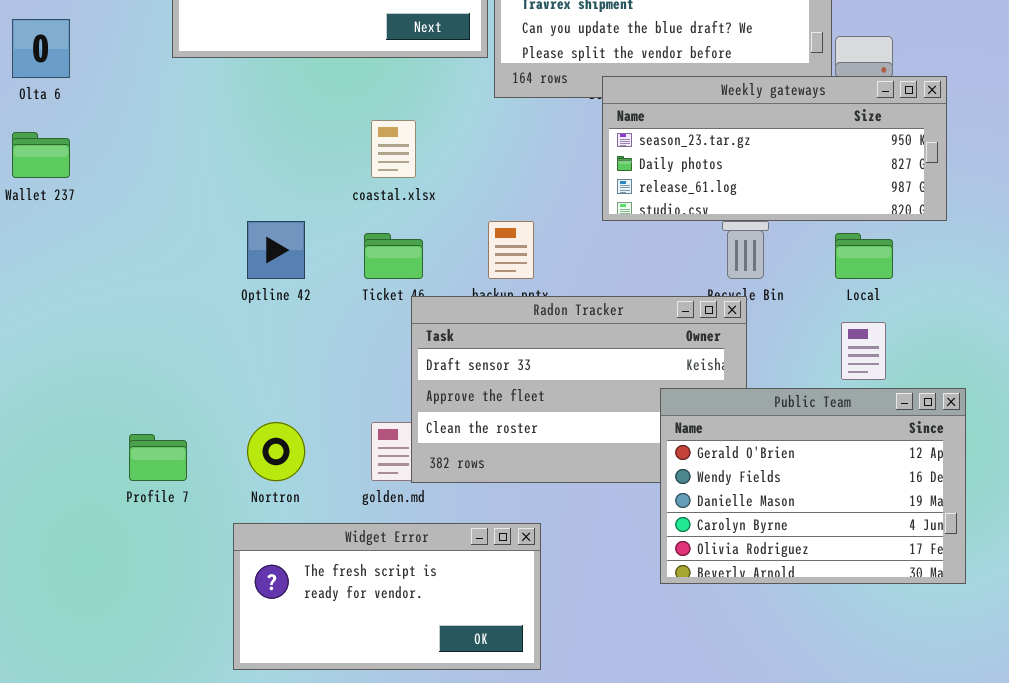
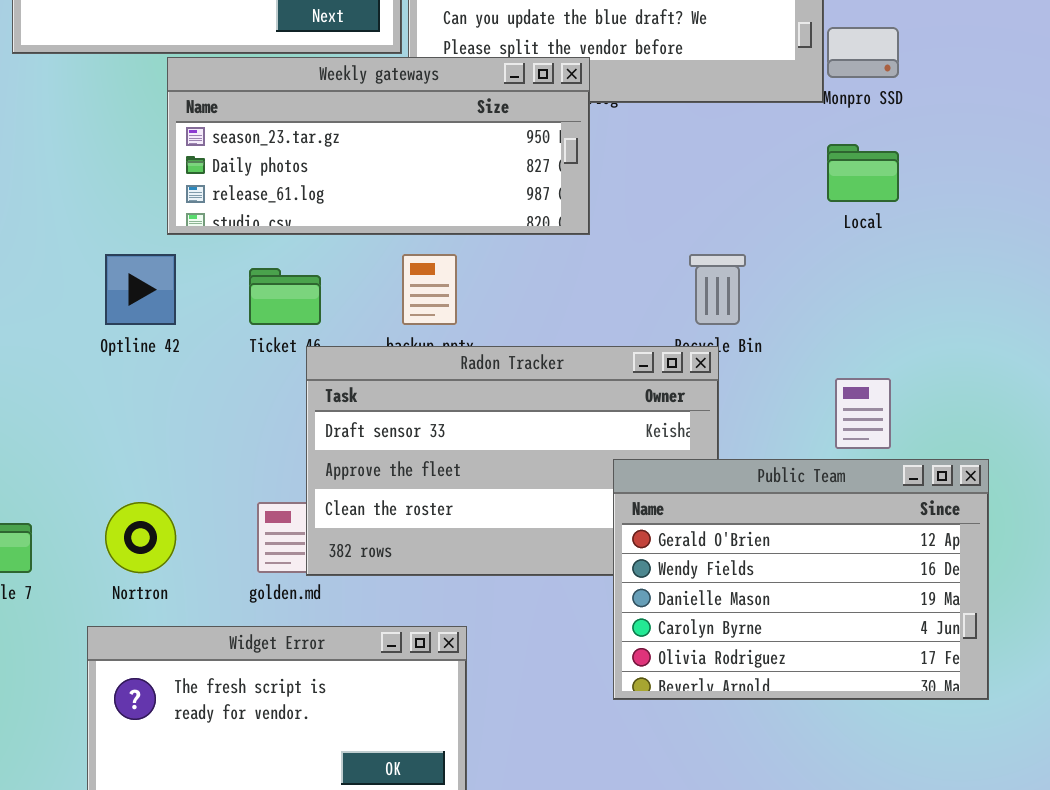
Weekly gateways: [602,76,947,221] -> [167,57,590,235], moved
Local: [835,233,893,279] -> [827,144,899,202], moved

